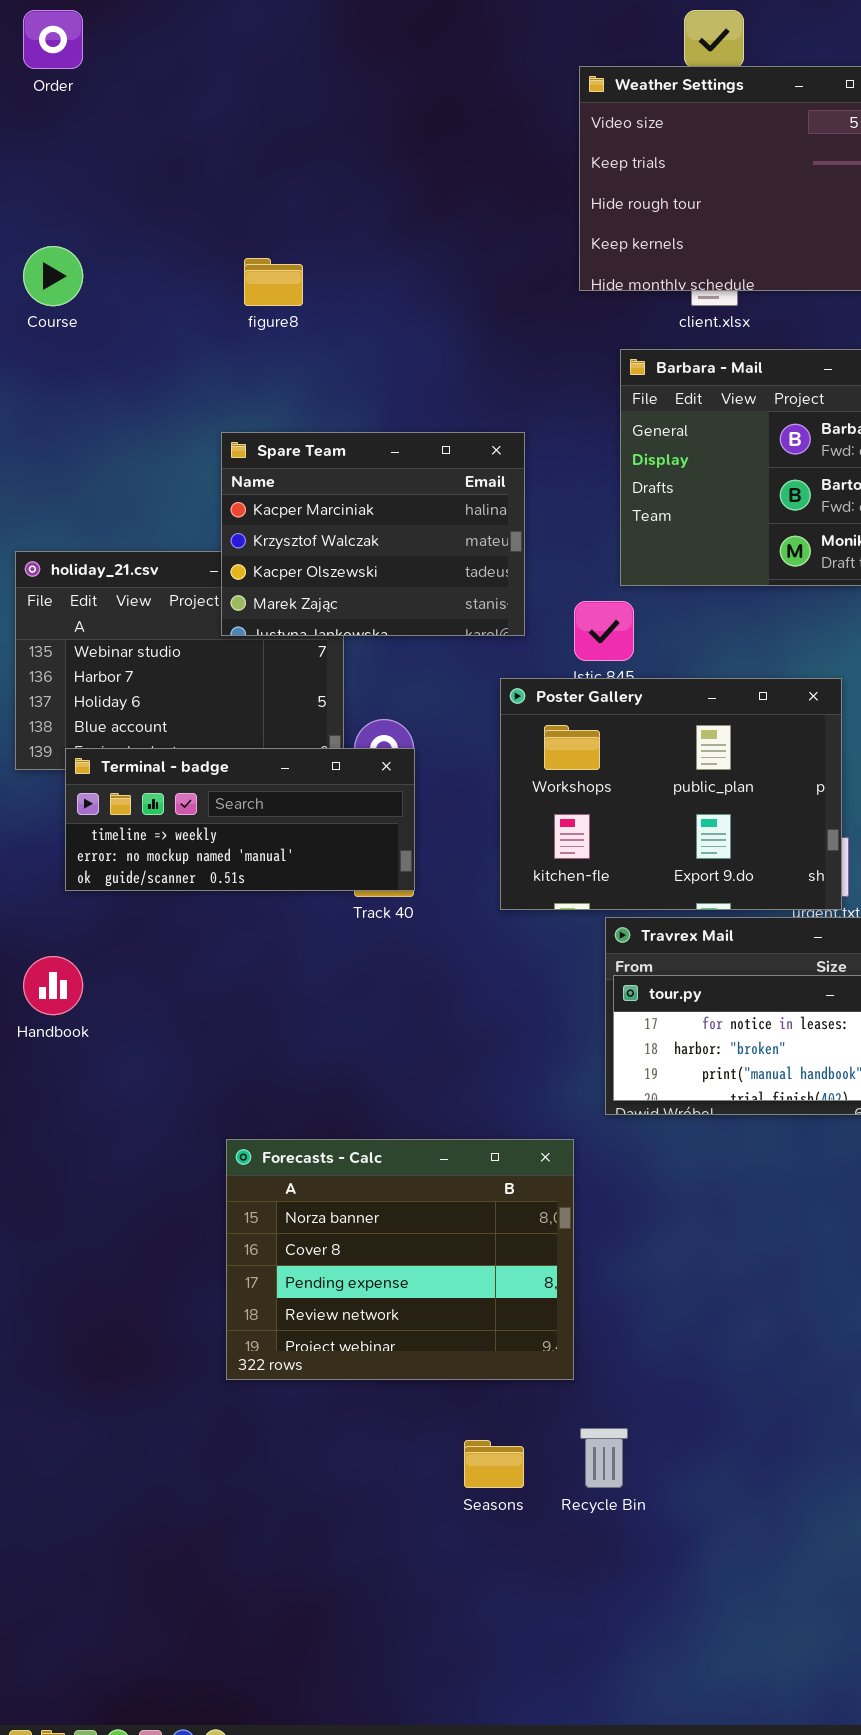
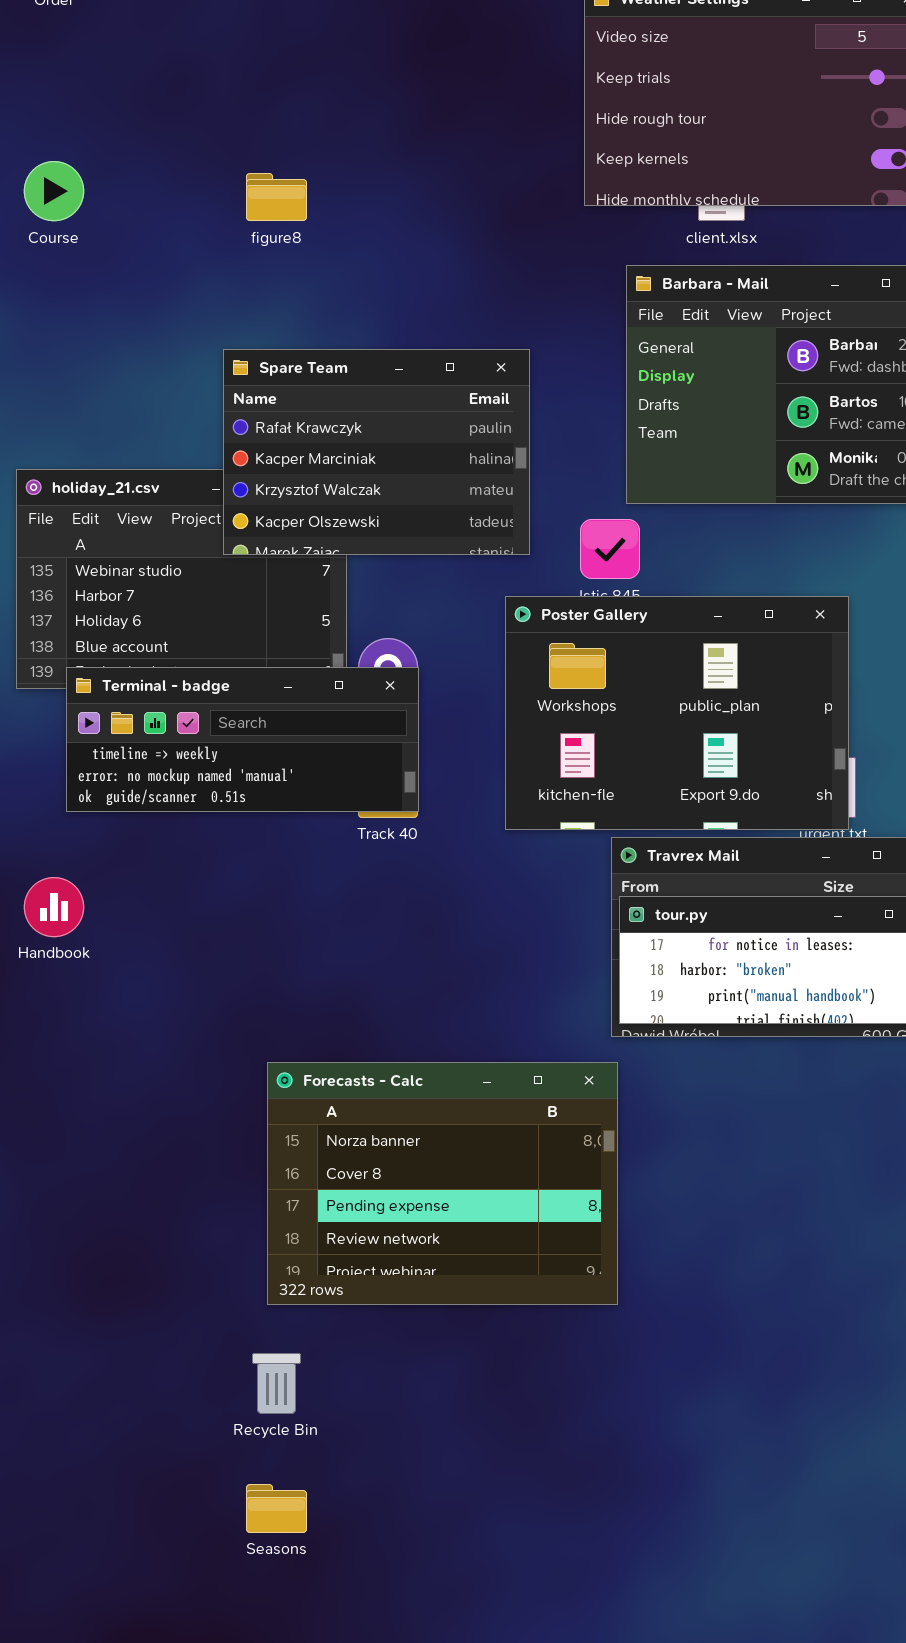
Spare Team: [221,432,525,636] -> [223,349,530,555], scrolled up 1 row
Forecasts - Calc: [226,1139,574,1380] -> [267,1062,618,1305], moved
Recycle Bin: [580,1428,628,1488] -> [252,1353,301,1414], moved
Seasons: [464,1440,524,1488] -> [246,1484,307,1533], moved

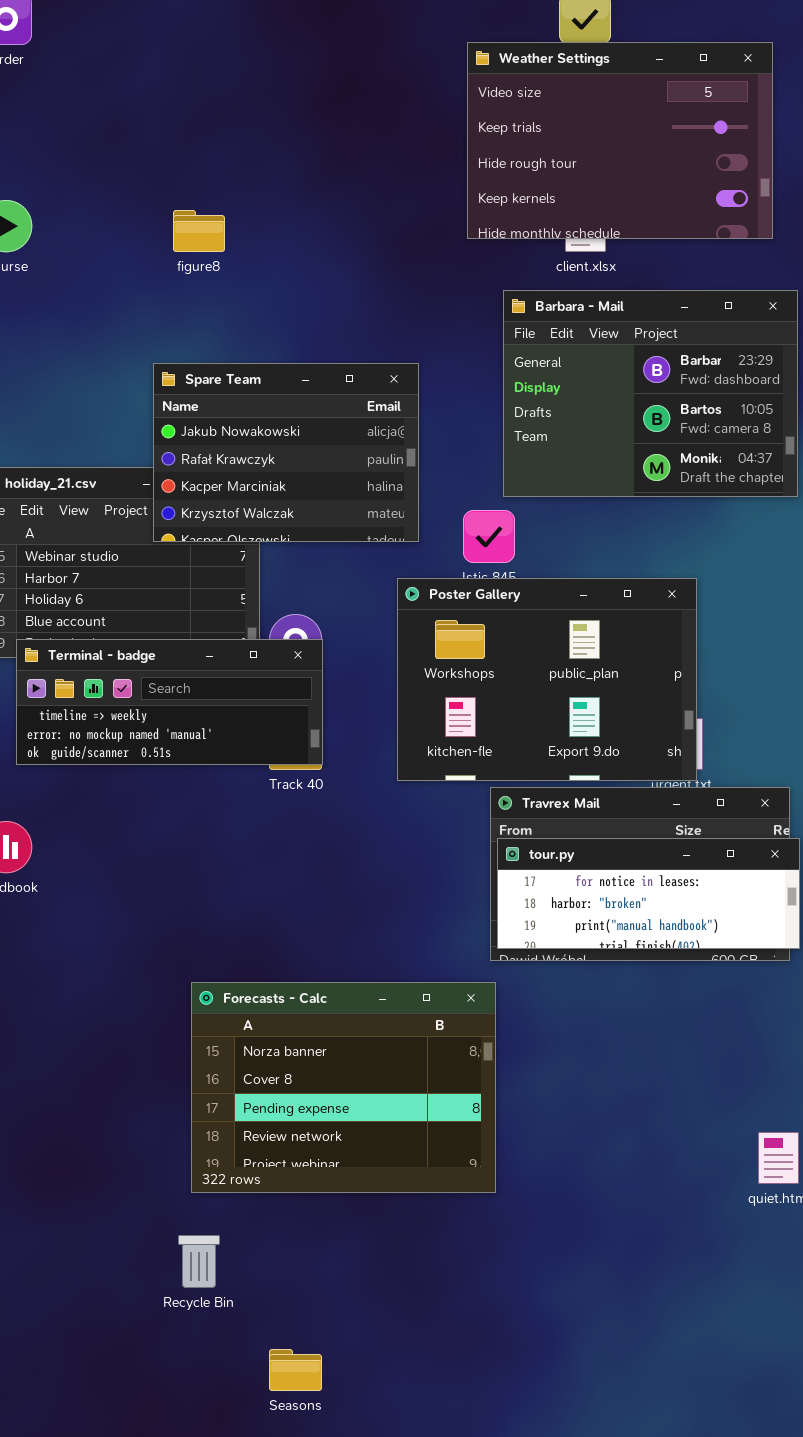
Spare Team: [223,349,530,555] -> [153,363,419,542], scrolled up 1 row
Seasons: [246,1484,307,1533] -> [269,1349,322,1391], moved

